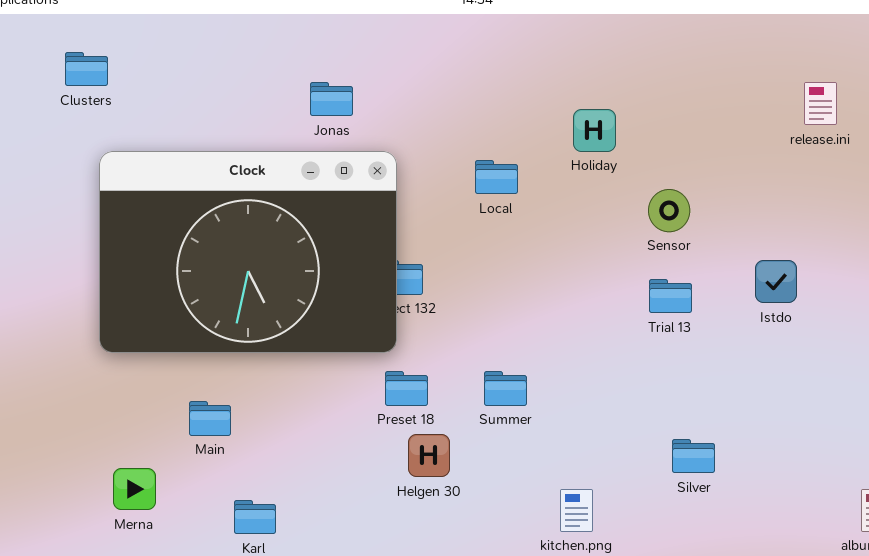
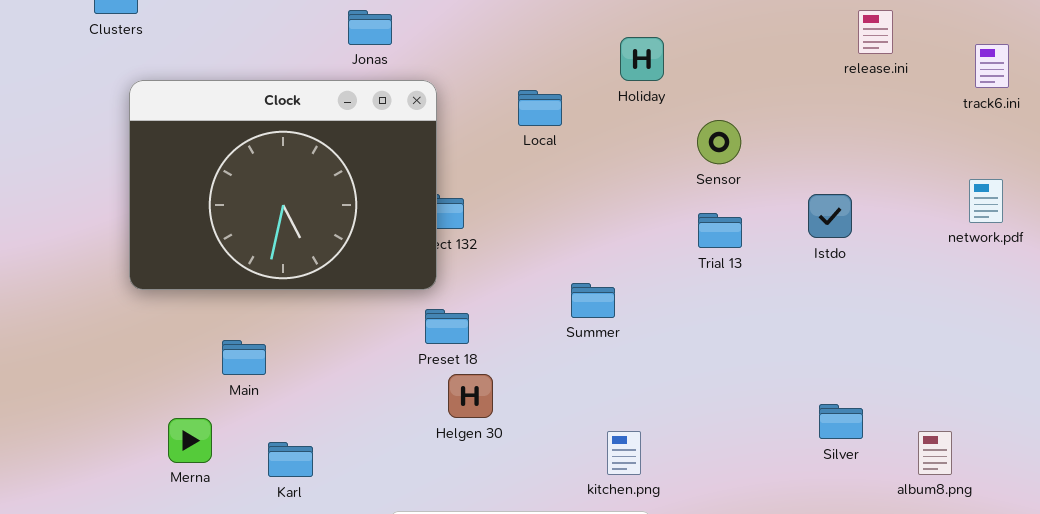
Summer: [484,371,527,406] -> [571,283,615,318], moved
Silver: [672,439,715,473] -> [819,404,863,439], moved
Merna: [113,468,156,510] -> [168,418,212,463], moved

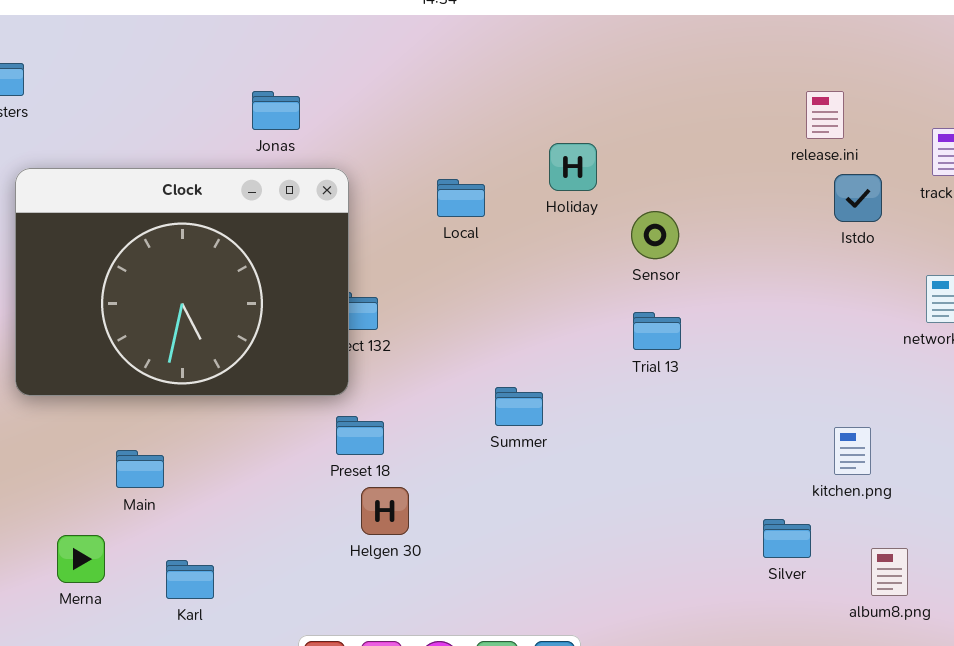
Holiday: [620,37,664,81] -> [549,143,597,191], moved
Istdo: [808,194,852,238] -> [834,174,882,222], moved
kitchen.png: [607,431,641,475] -> [834,427,871,475], moved

